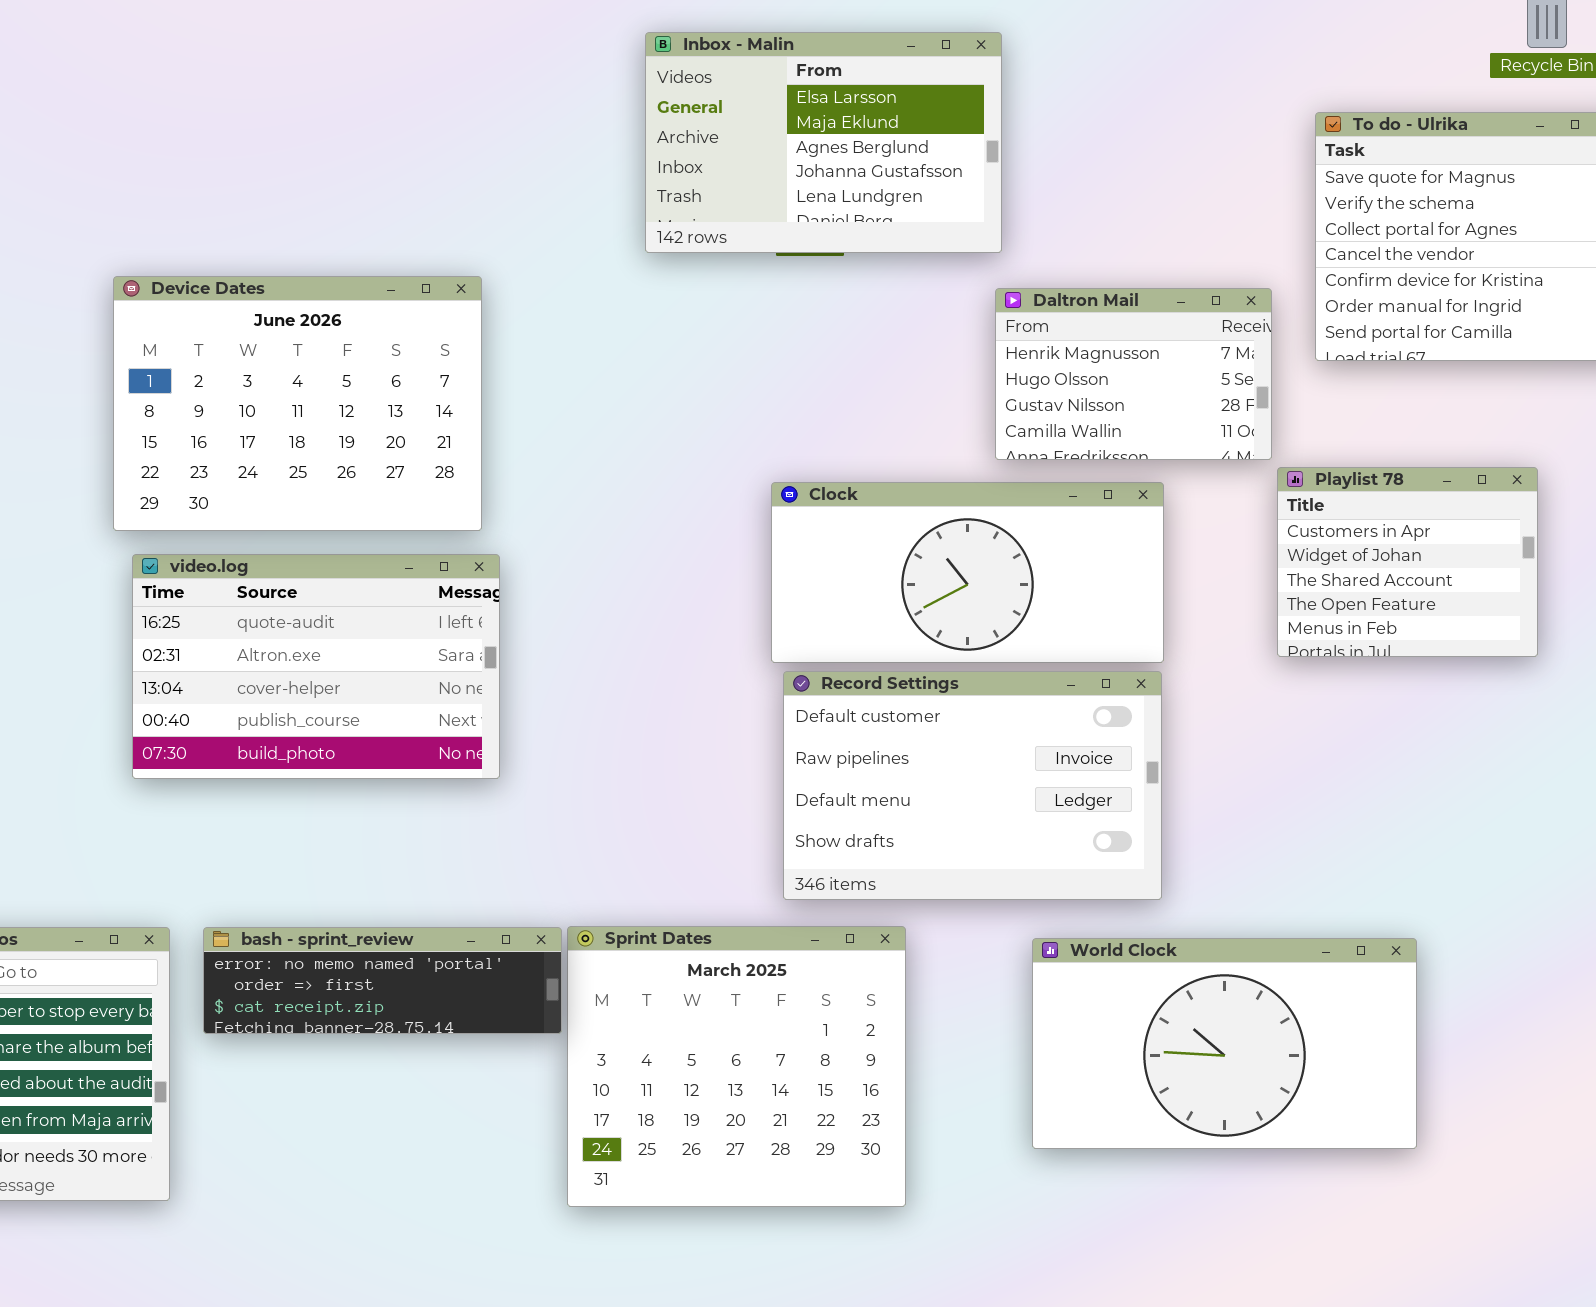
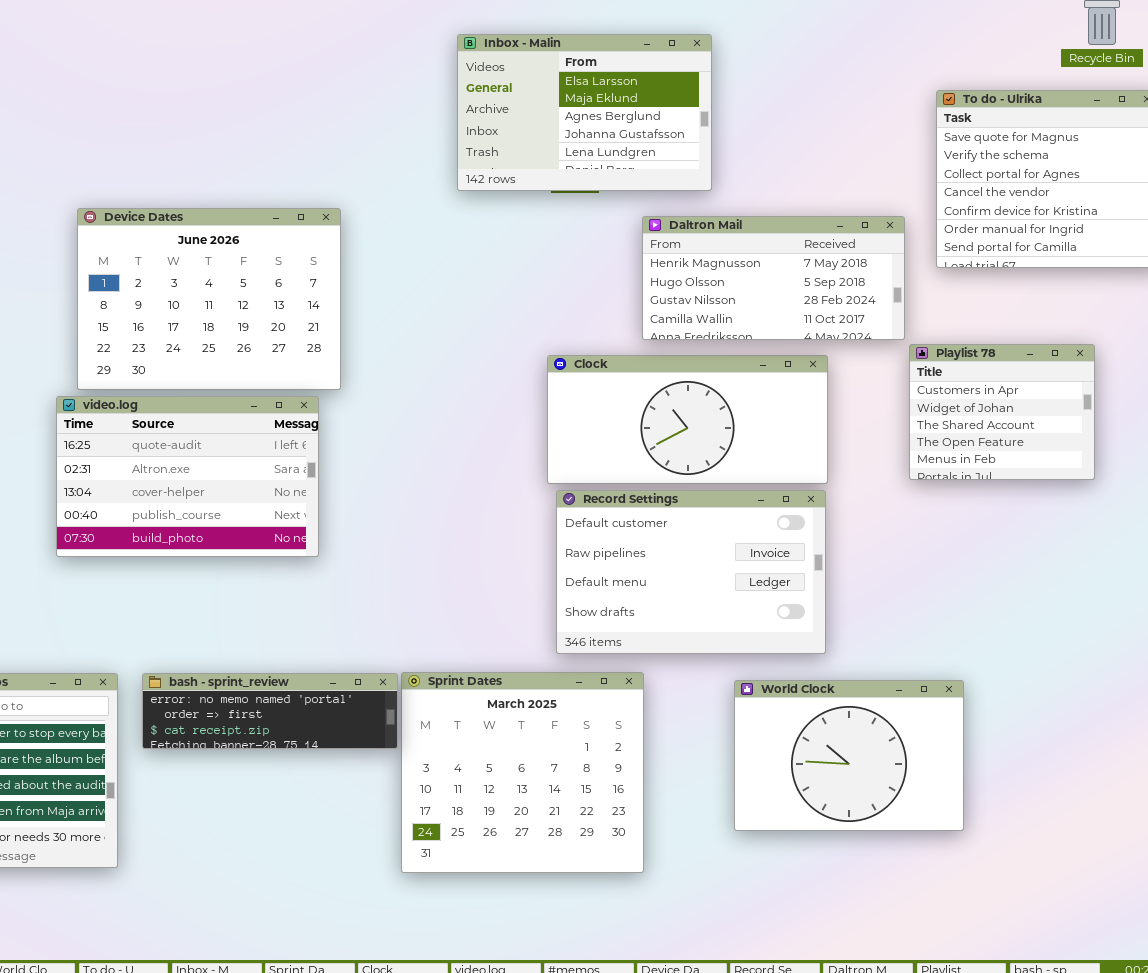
Daltron Mail: [995,288,1272,460] -> [642,216,905,340], resized
video.log: [132,554,500,779] -> [56,396,319,557], moved
World Clock: [1032,938,1417,1149] -> [734,680,964,831], resized

